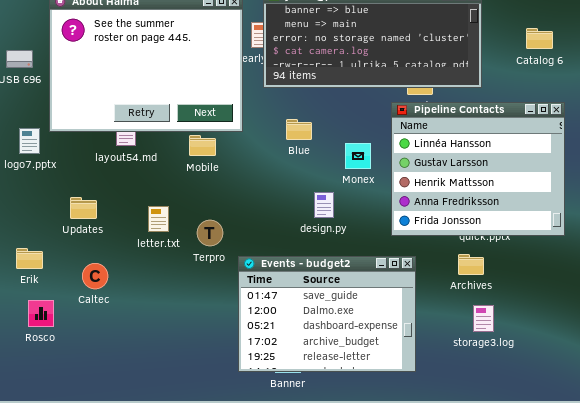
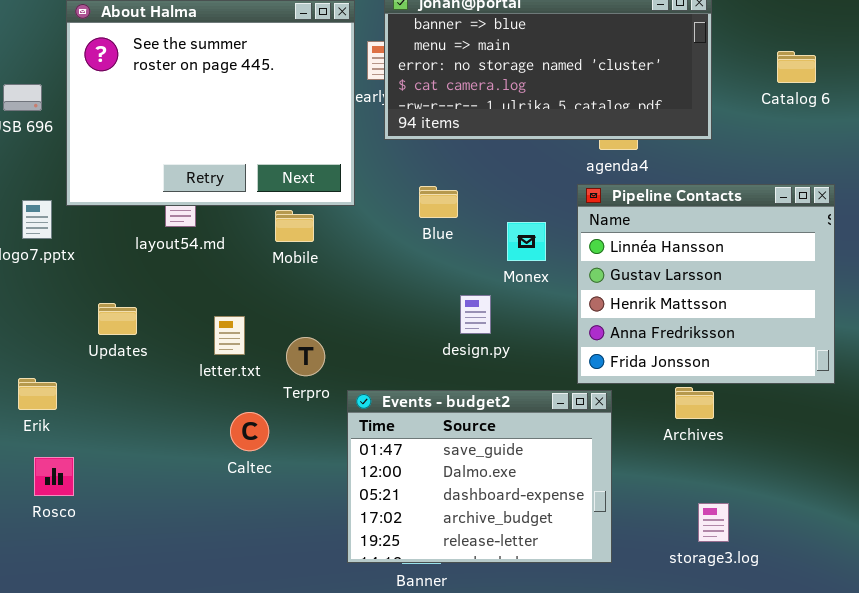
Pipeline Contacts: [391,102,565,236] -> [577,184,835,384], moved
Caltec: [82,263,108,289] -> [230,412,269,451], moved
storage3.log: [473,305,494,332] -> [698,503,729,542], moved

